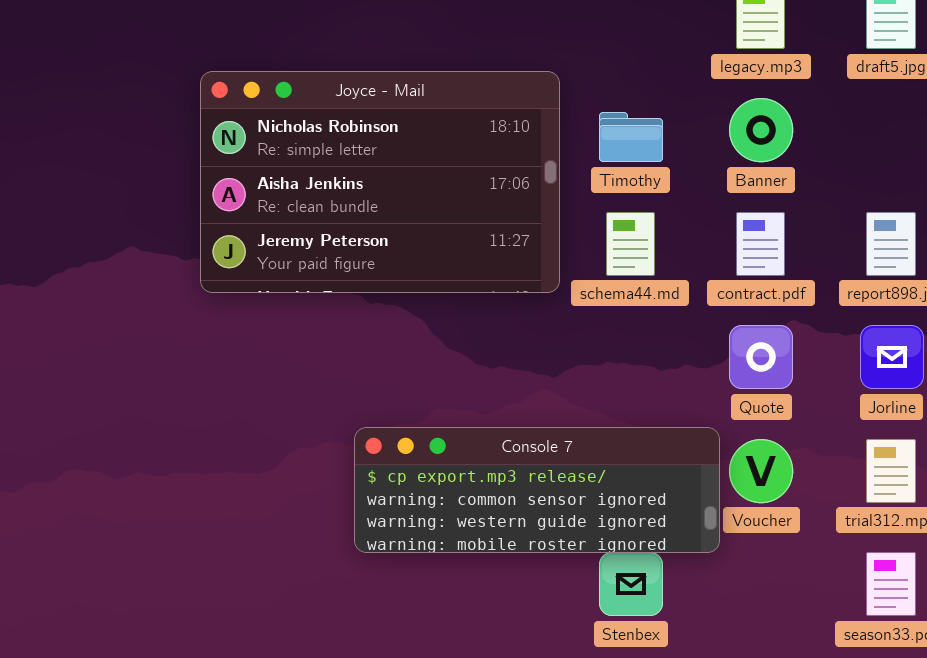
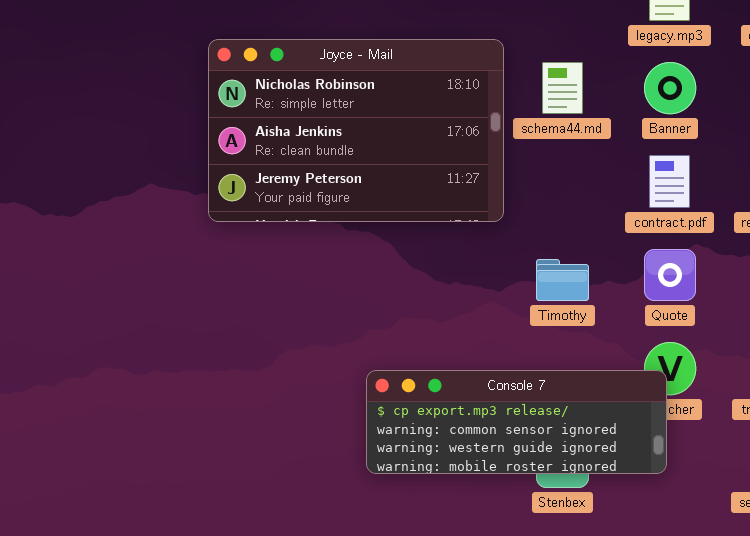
Timothy: [599,112,663,162] -> [536,259,589,301], moved
schema44.md: [606,212,655,276] -> [542,62,583,114], moved
Console 7: [354,427,720,553] -> [366,370,667,474], moved

